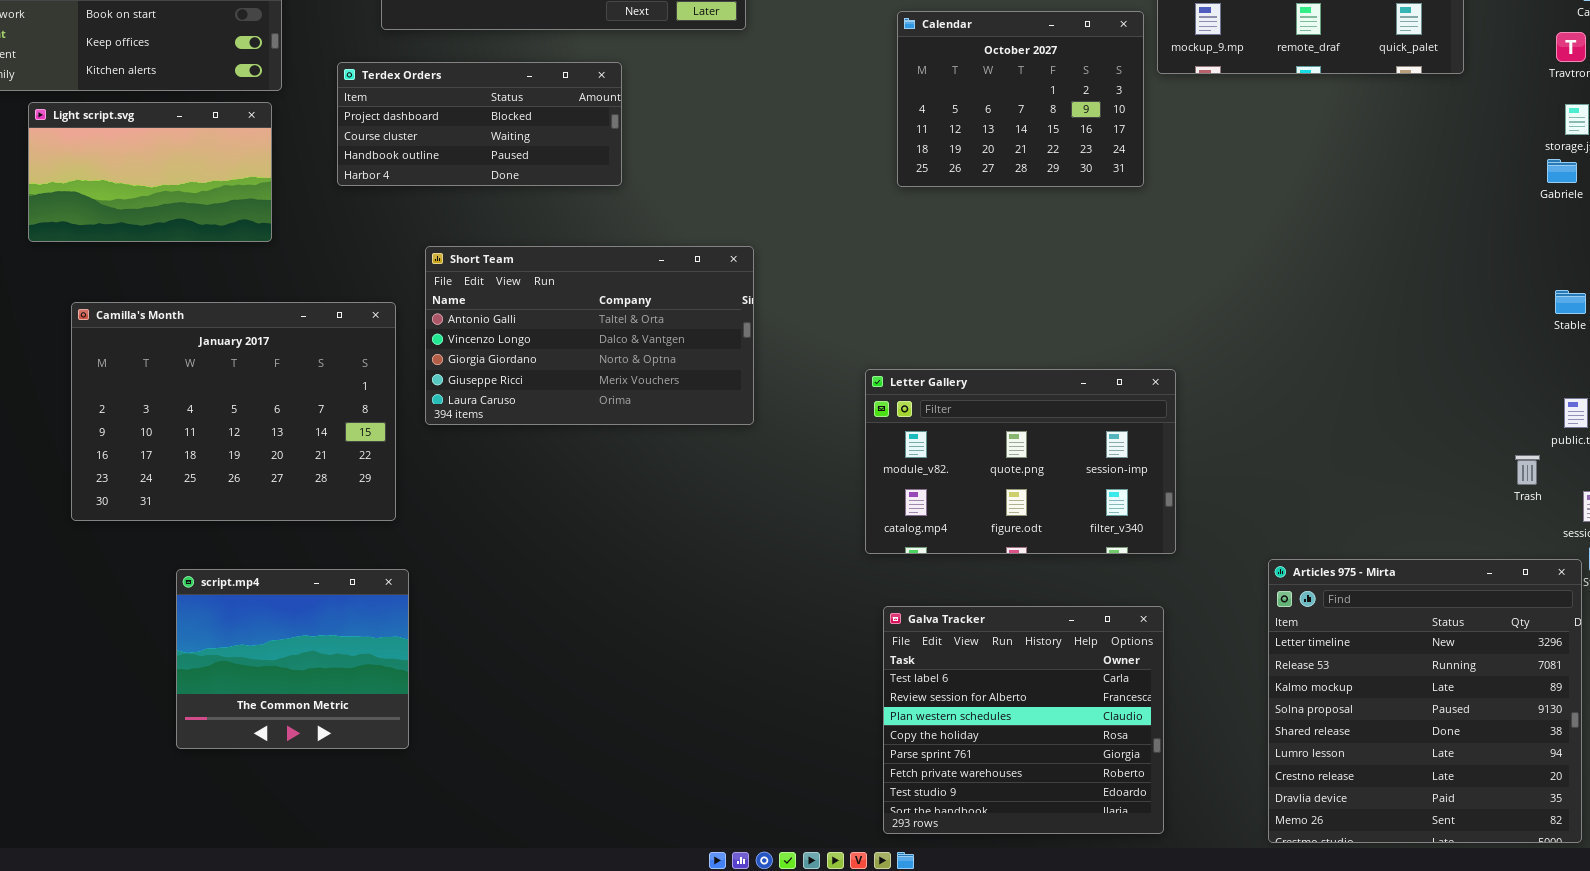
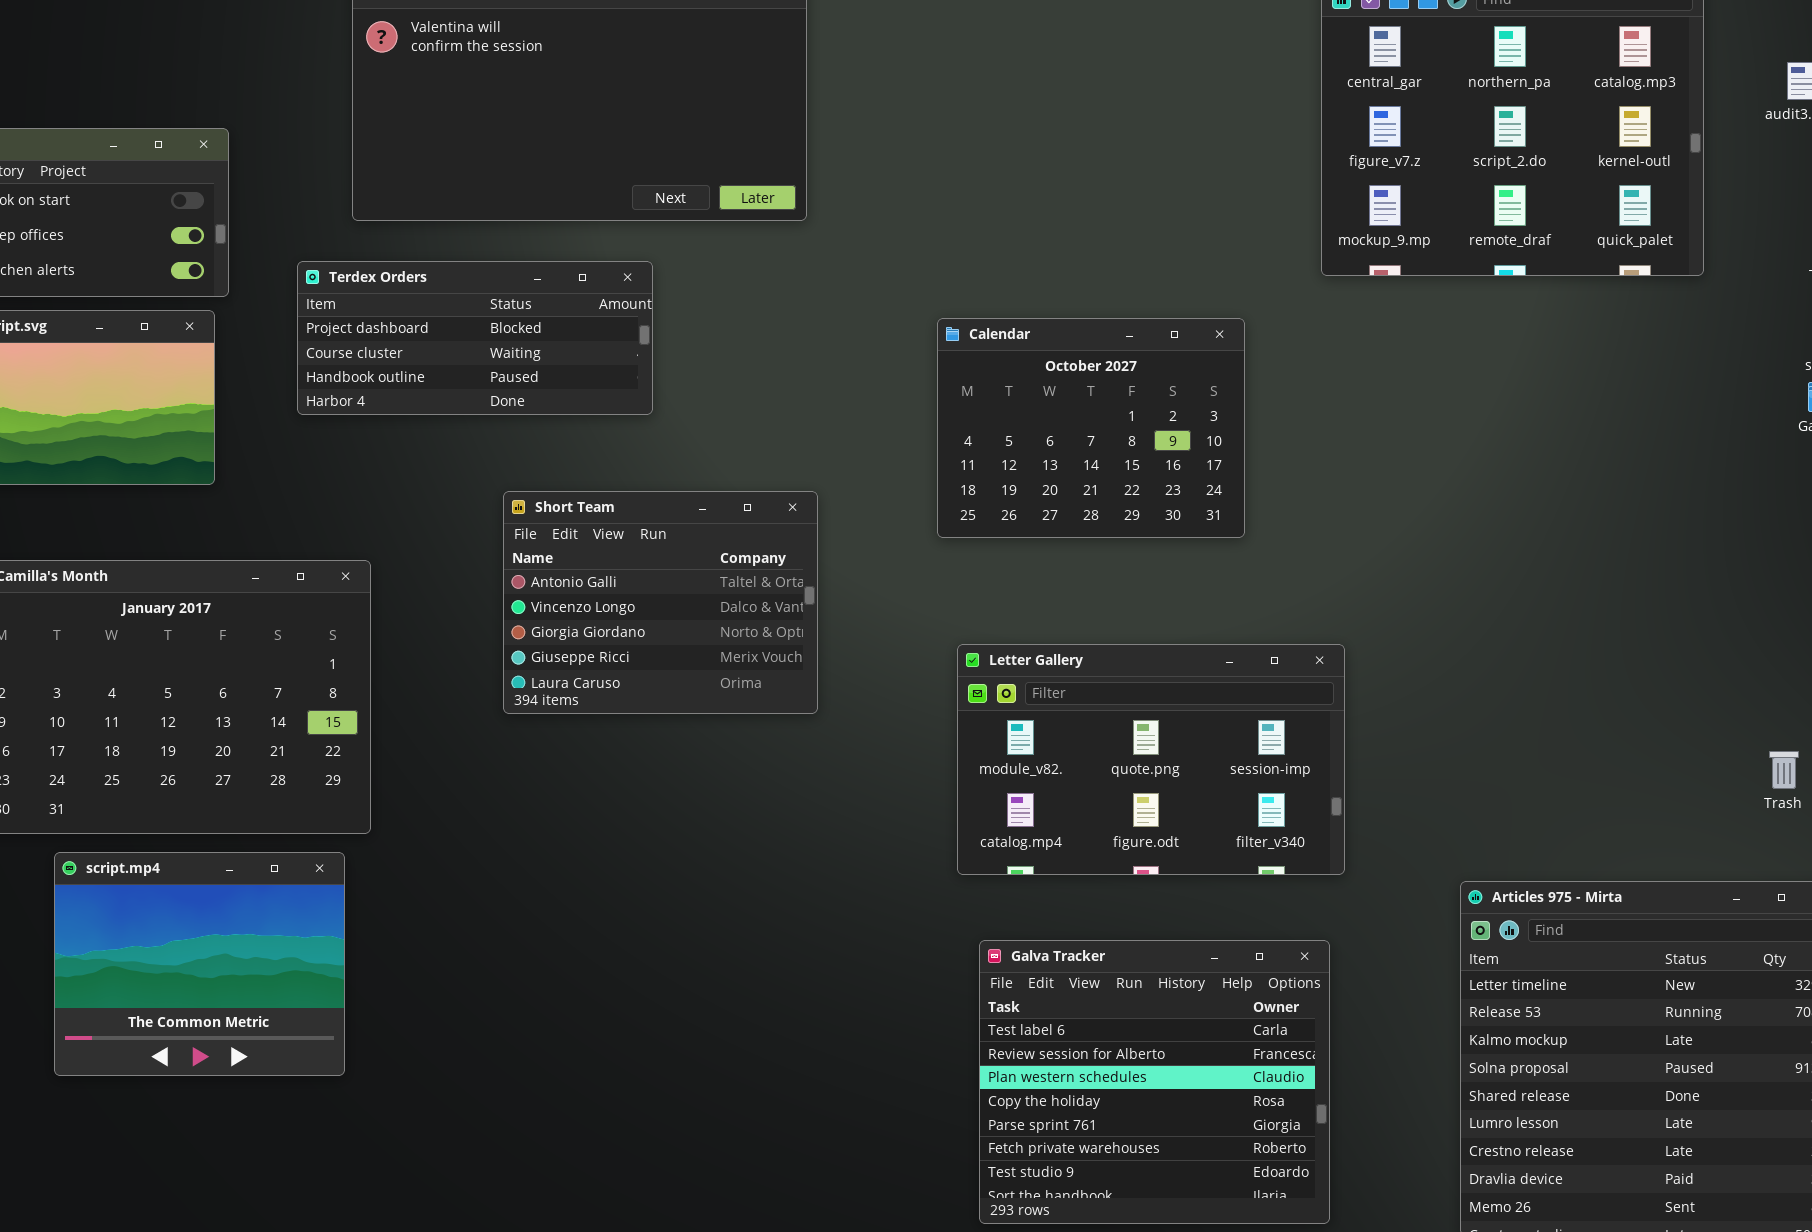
Calendar: [897,11,1144,187] -> [937,318,1245,538], moved
Short Team: [425,246,754,425] -> [503,491,818,714], resized
script.mp4: [176,569,409,749] -> [54,852,345,1076], moved

